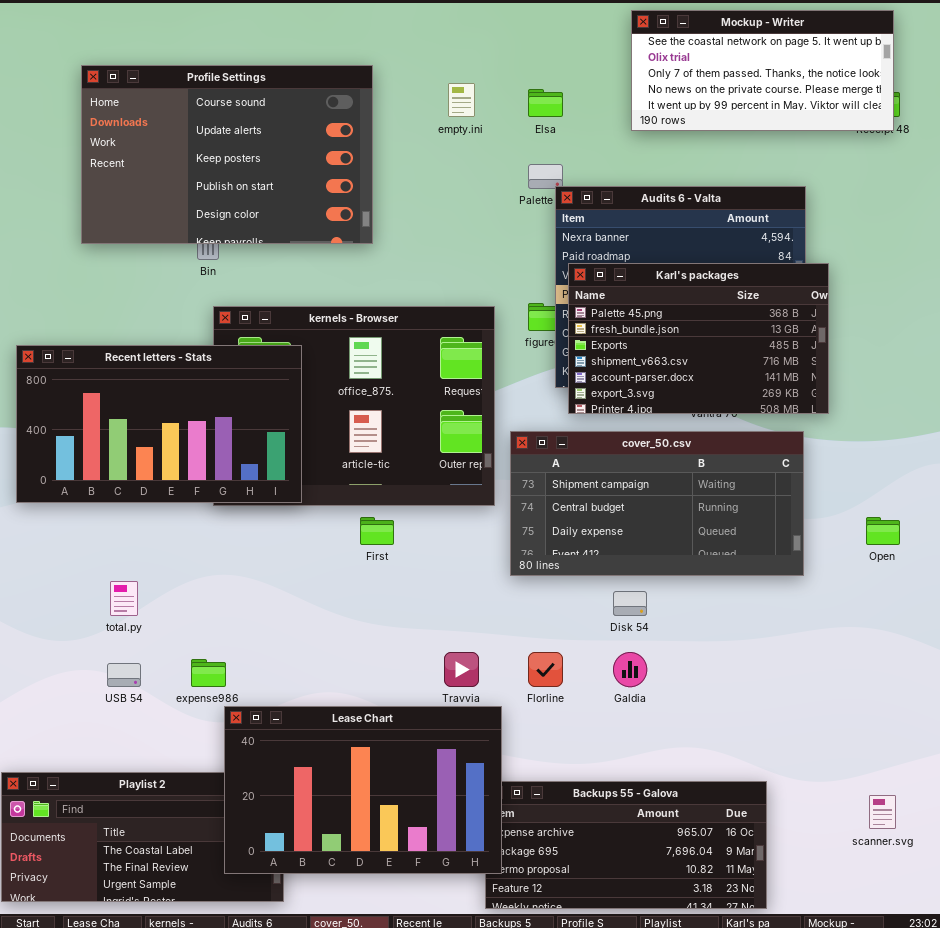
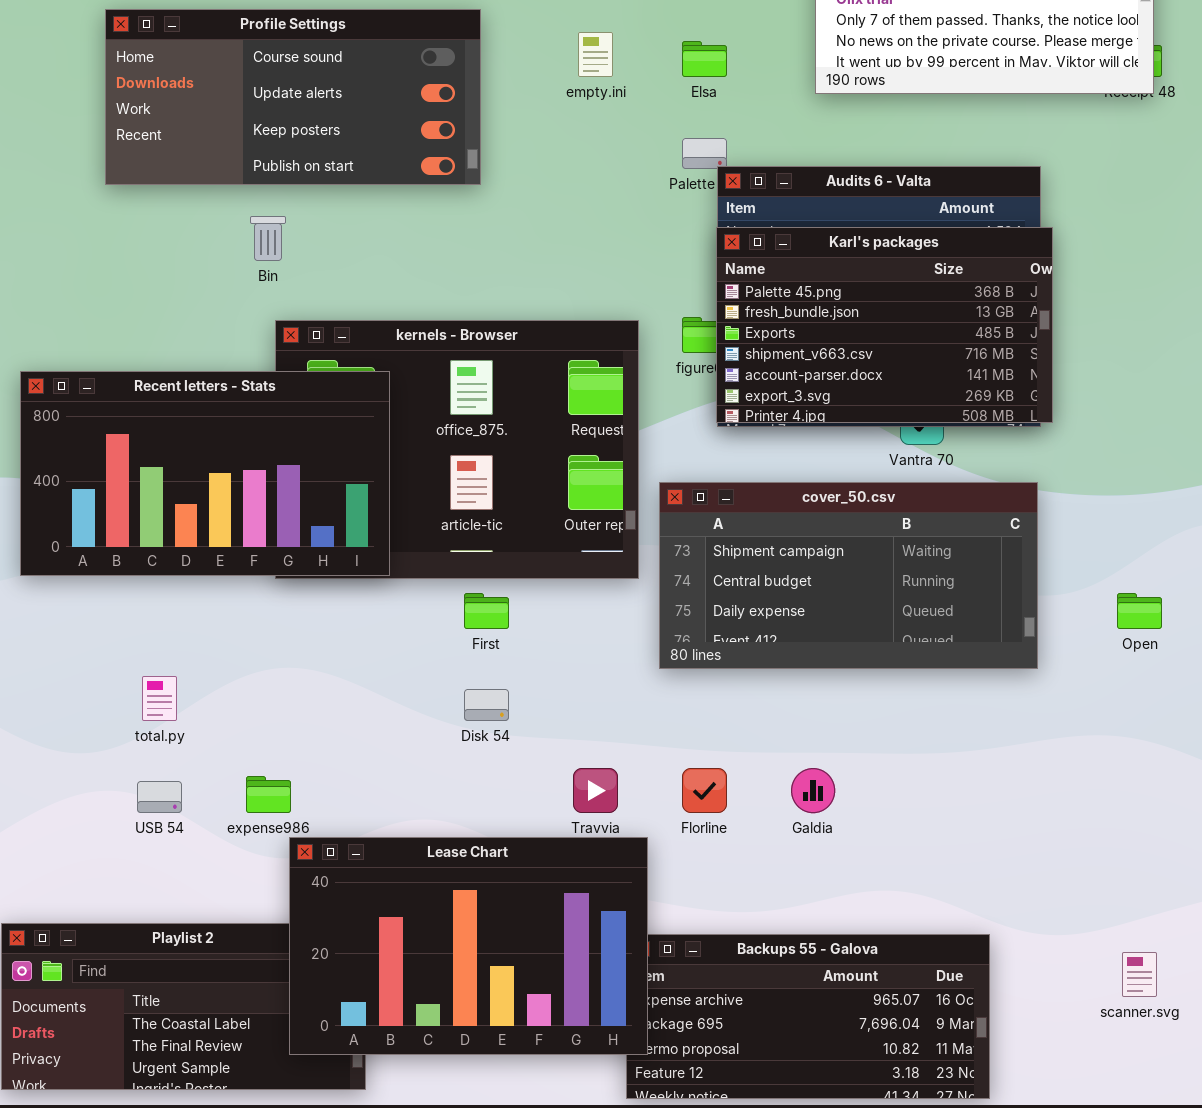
Profile Settings: [81,65,373,244] -> [105,9,481,185], resized
Karl's packages: [568,263,829,414] -> [716,227,1053,423], moved
Disk 54: [613,591,647,616] -> [464,689,509,721], moved

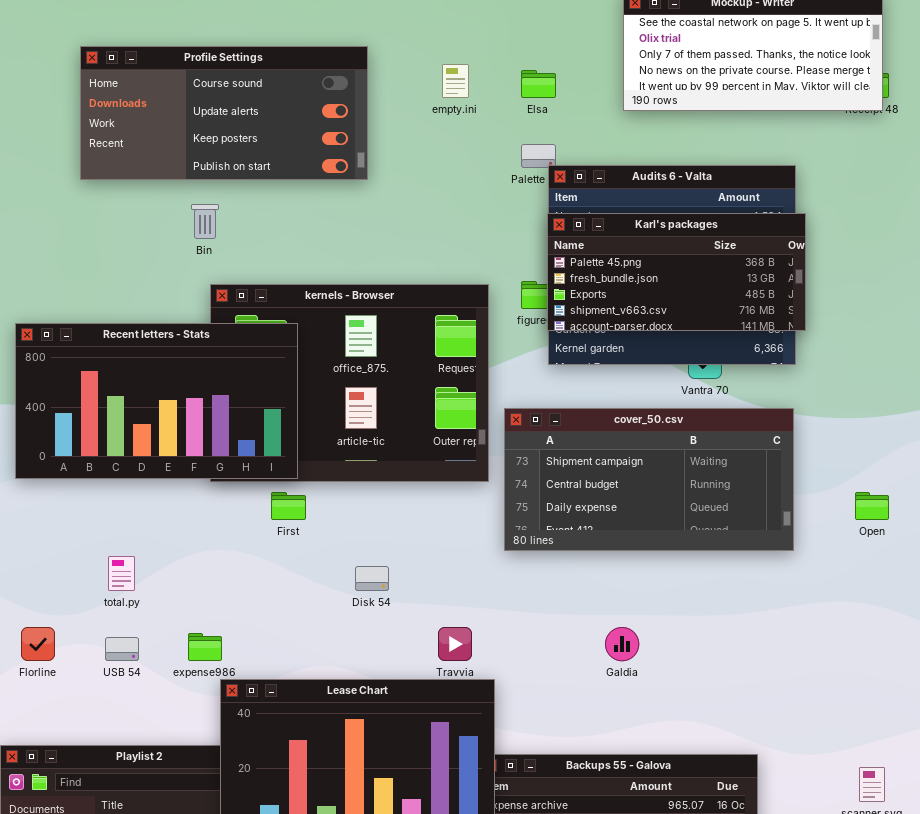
Karl's packages: [716,227,1053,423] -> [547,213,806,331], resized
First: [464,593,509,629] -> [271,492,306,520], moved
Florline: [682,768,727,813] -> [21,627,55,661], moved

